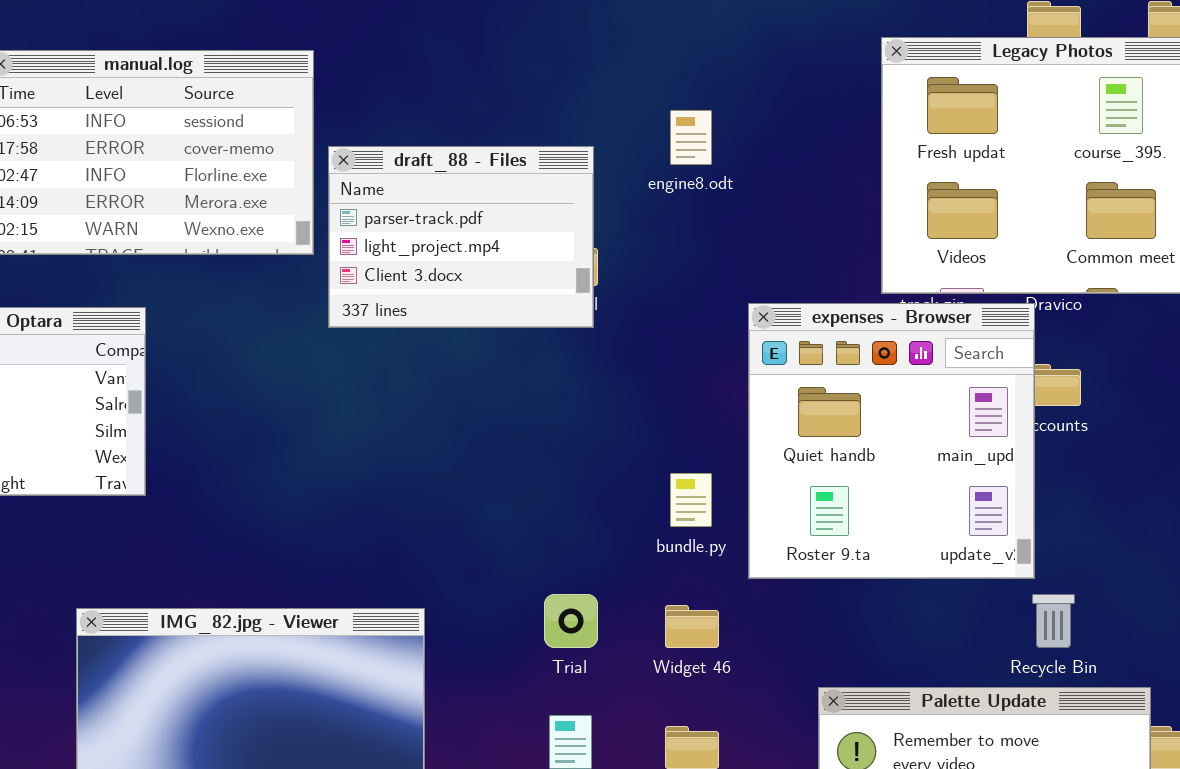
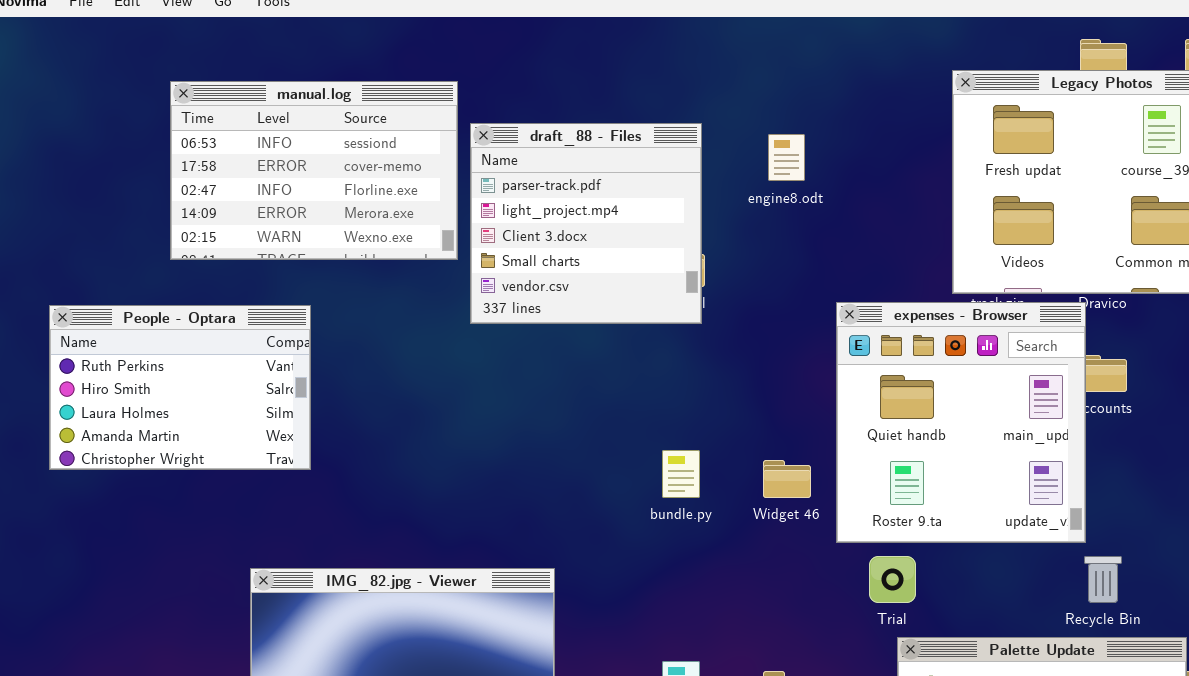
draft_88 - Files: [328,146,594,328] -> [470,123,702,324], resized
bundle.py: [670,473,712,527] -> [662,450,700,498], moved
Trial: [544,594,598,648] -> [869,556,916,603], moved
Widget 46: [665,605,719,648] -> [763,460,811,498], moved

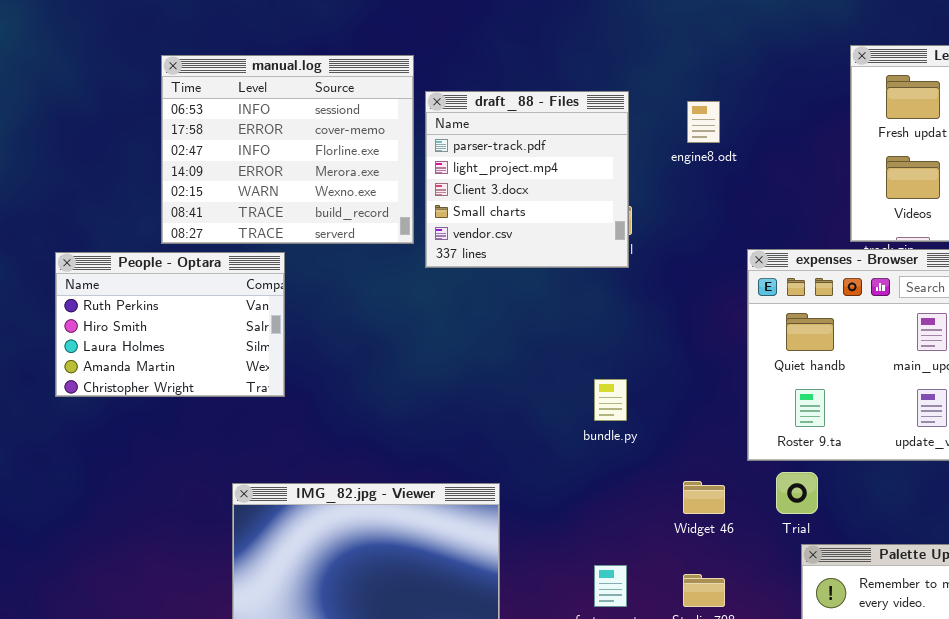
manual.log: [170,81,458,260] -> [161,55,414,244], resized
Widget 46: [763,460,811,498] -> [683,481,725,514], moved

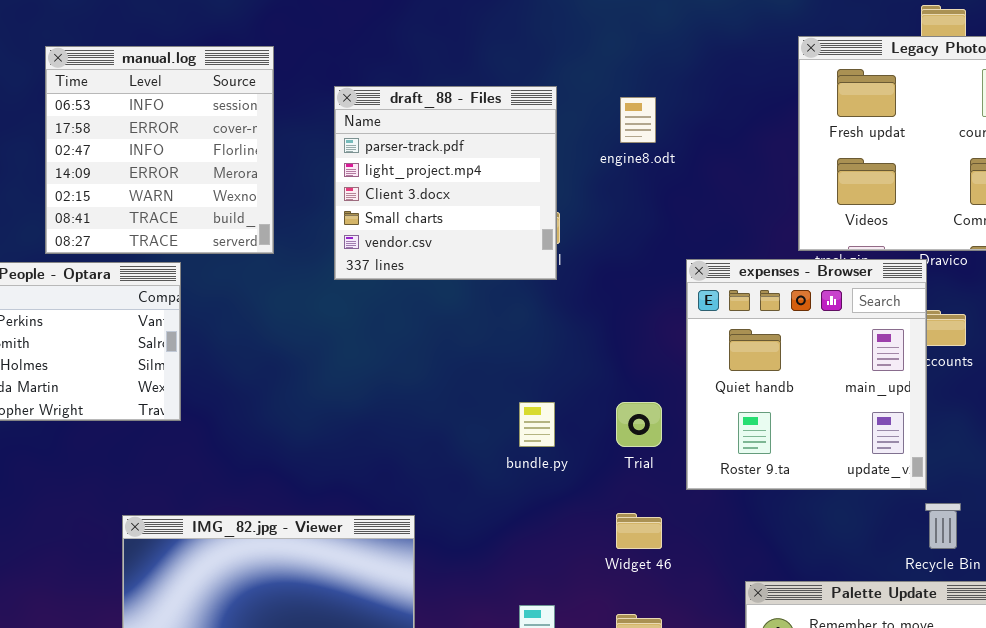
manual.log: [161,55,414,244] -> [45,46,274,254], resized
Trial: [776,472,818,514] -> [616,402,662,447], moved

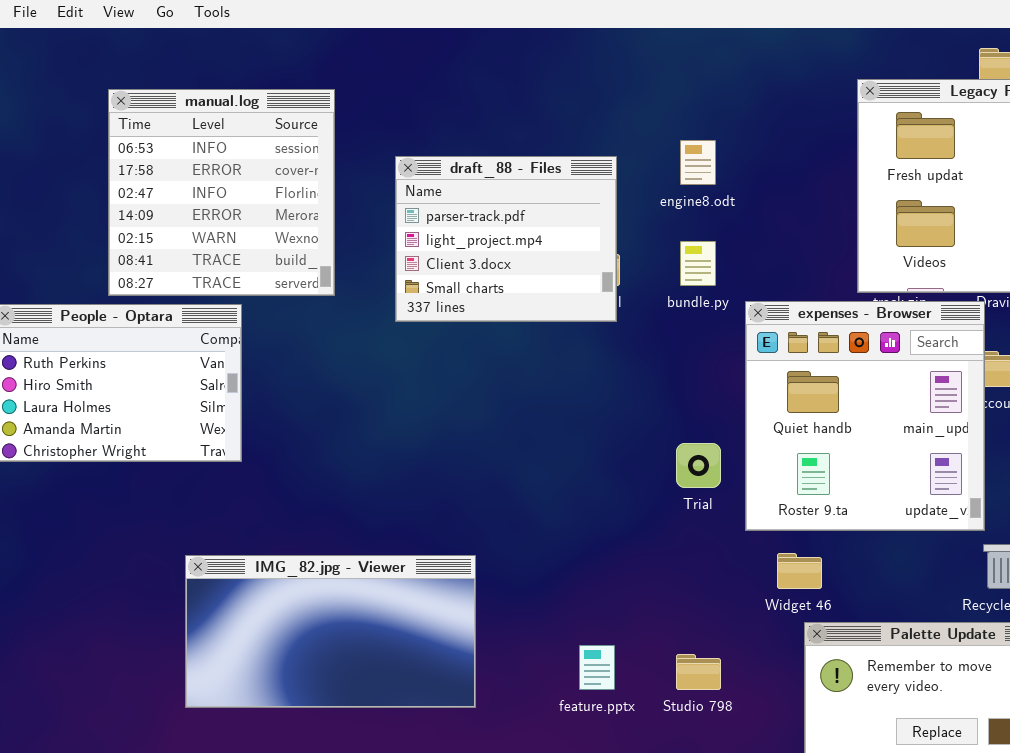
draft_88 - Files: [334,86,557,280] -> [395,156,617,322], resized
bundle.py: [519,402,555,447] -> [680,241,716,286], moved
Widget 46: [616,513,662,549] -> [777,553,822,589], moved

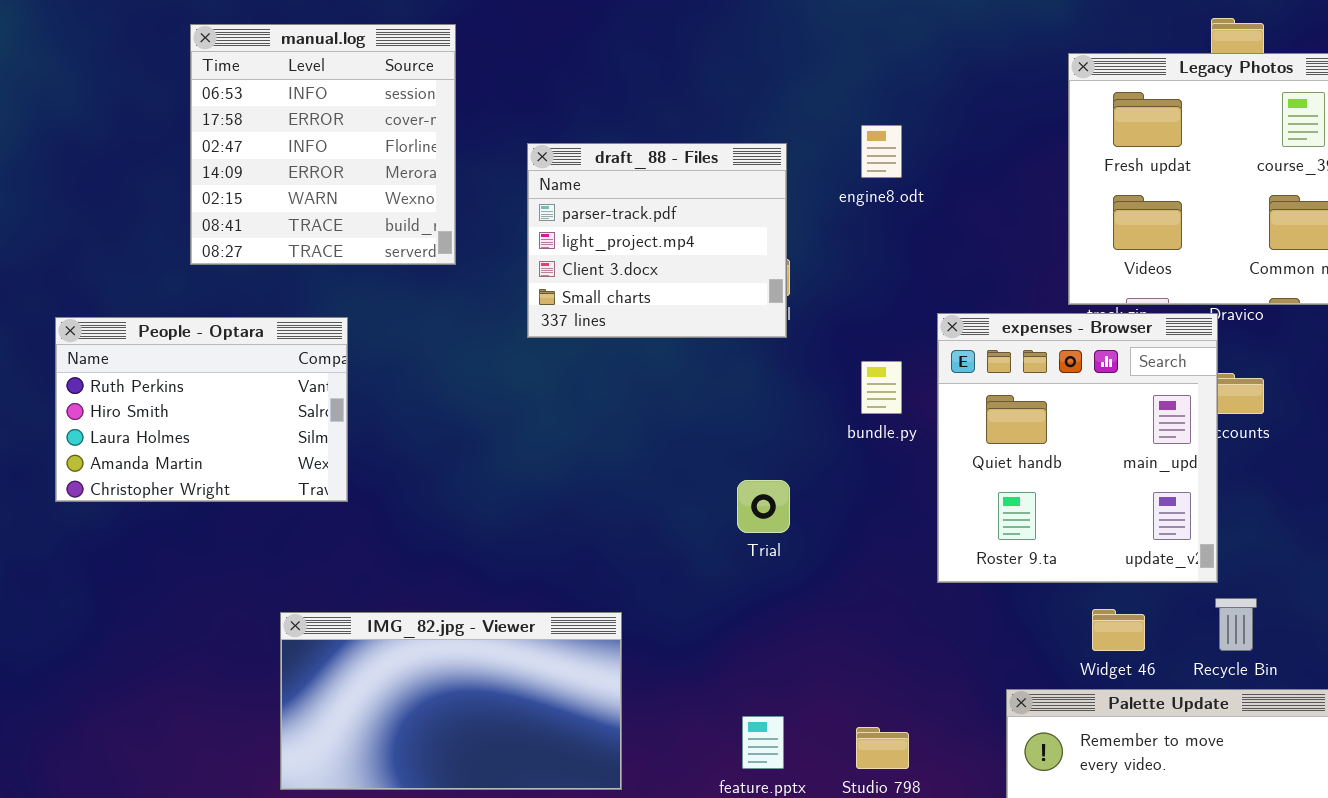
manual.log: [108,89,335,296] -> [190,24,456,265], moved
bundle.py: [680,241,716,286] -> [861,361,902,414], moved
Trial: [676,443,721,488] -> [737,480,790,533], moved
Widget 46: [777,553,822,589] -> [1092,609,1145,651], moved

